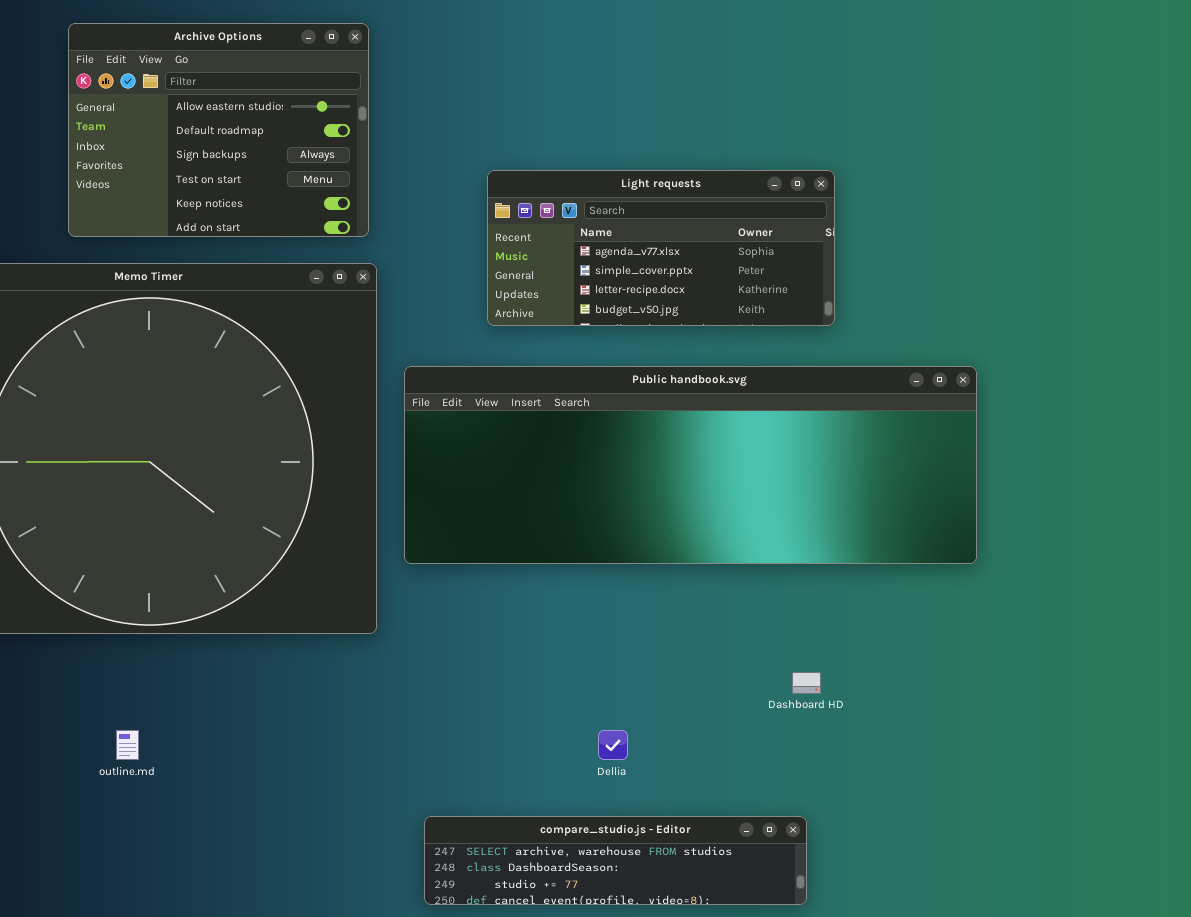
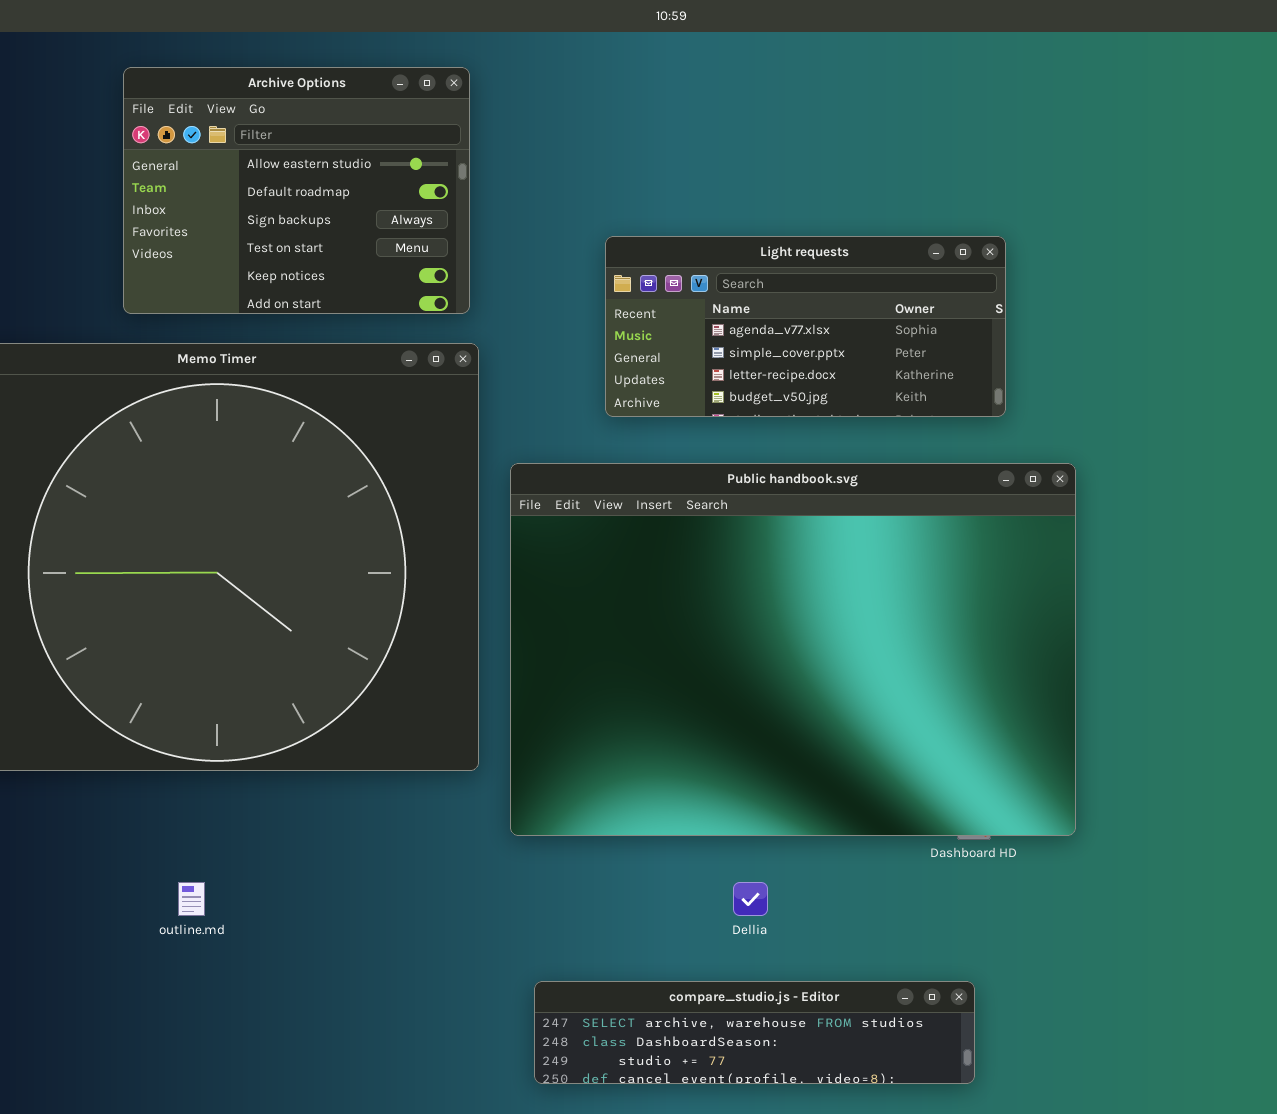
Public handbook.svg: [404,366,977,564] -> [510,463,1076,836], resized

